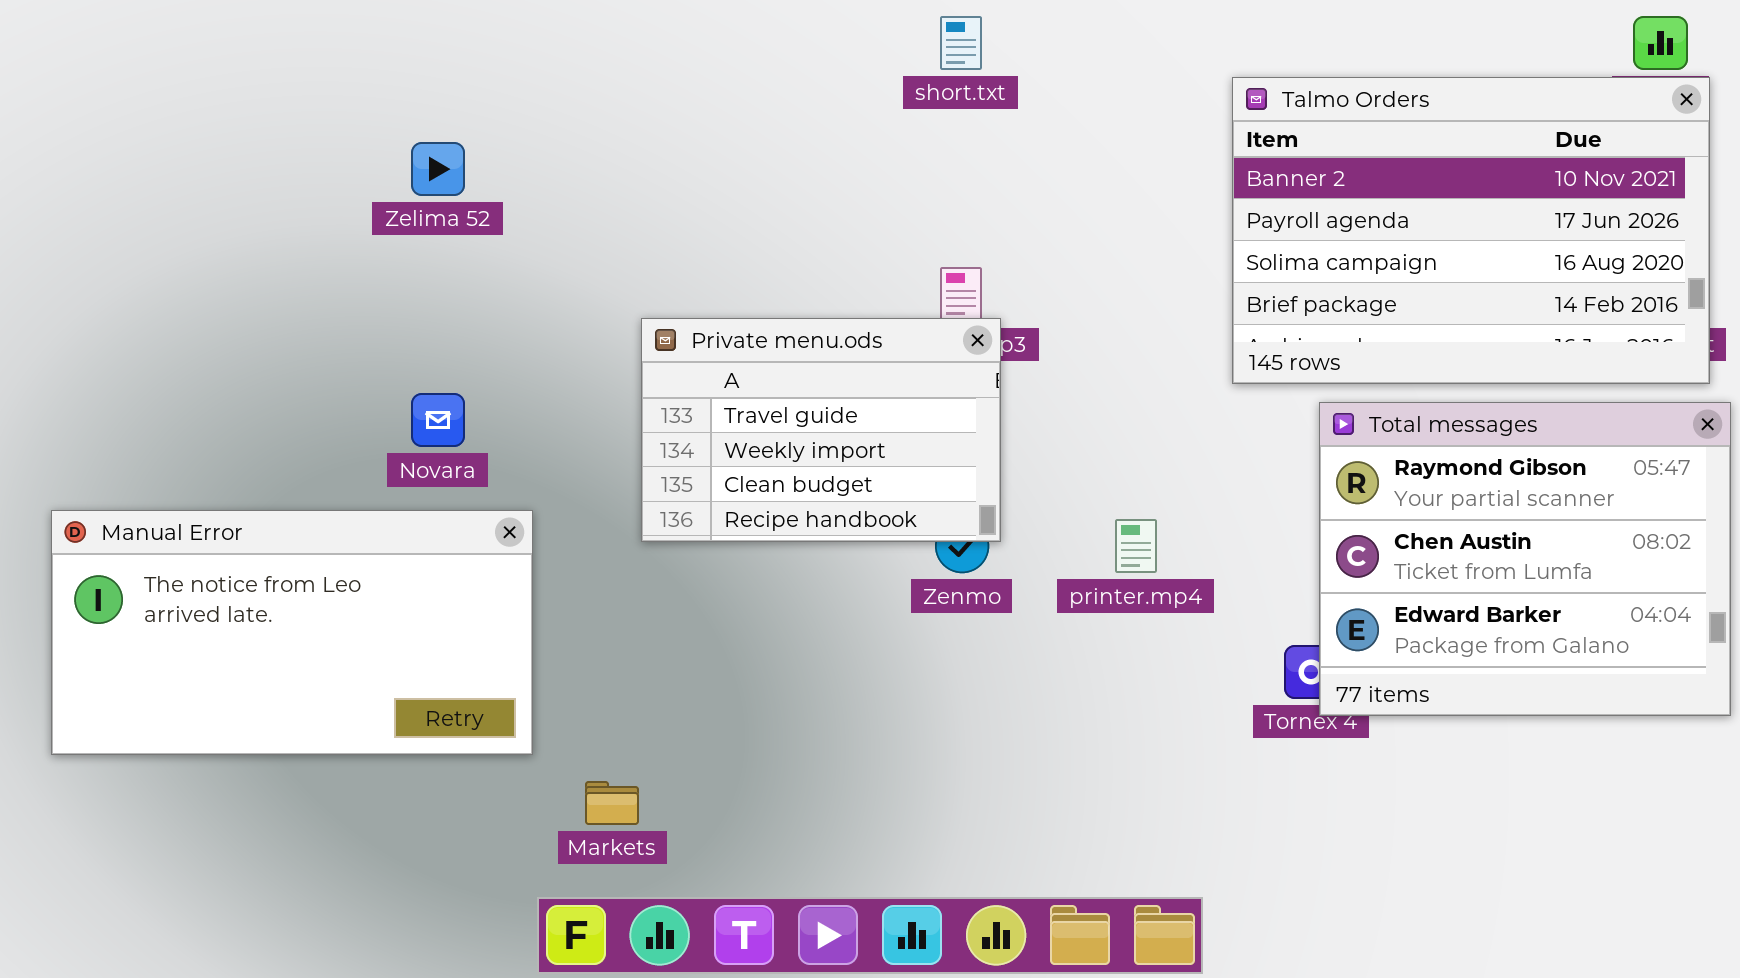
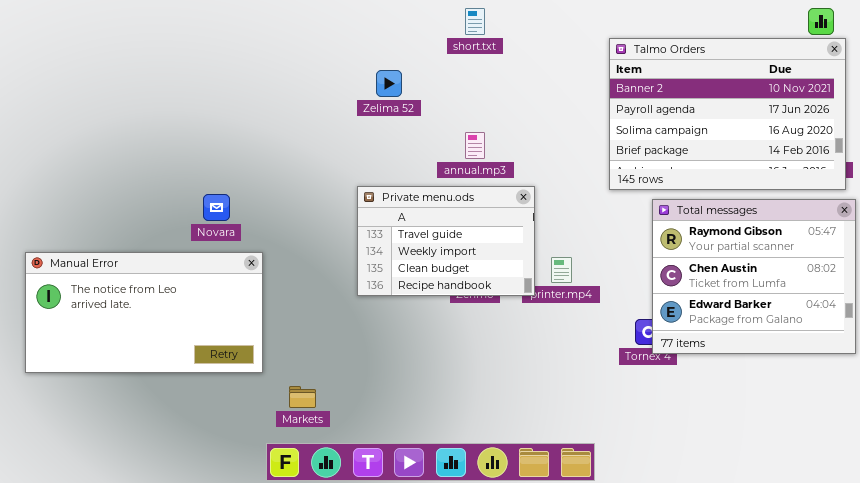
Zelima 52: [411,142,465,196] -> [376,70,402,97], moved
Private menu.ods: [641,318,1001,542] -> [357,186,535,296], moved

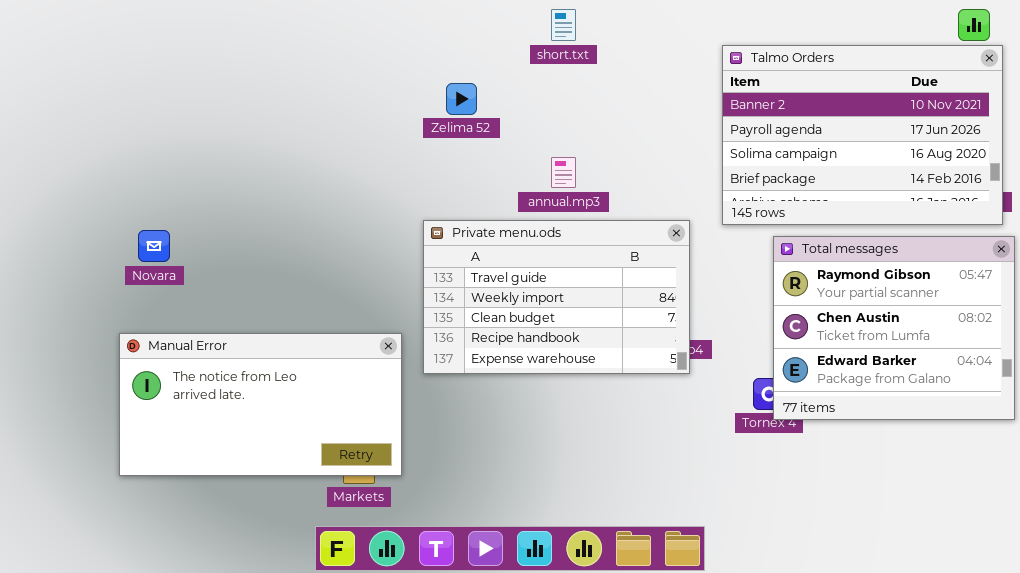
Private menu.ods: [357,186,535,296] -> [423,220,690,374], resized
Novara: [203,194,230,221] -> [138,230,170,262], moved
Manual Error: [25,252,263,373] -> [119,333,402,476], moved

